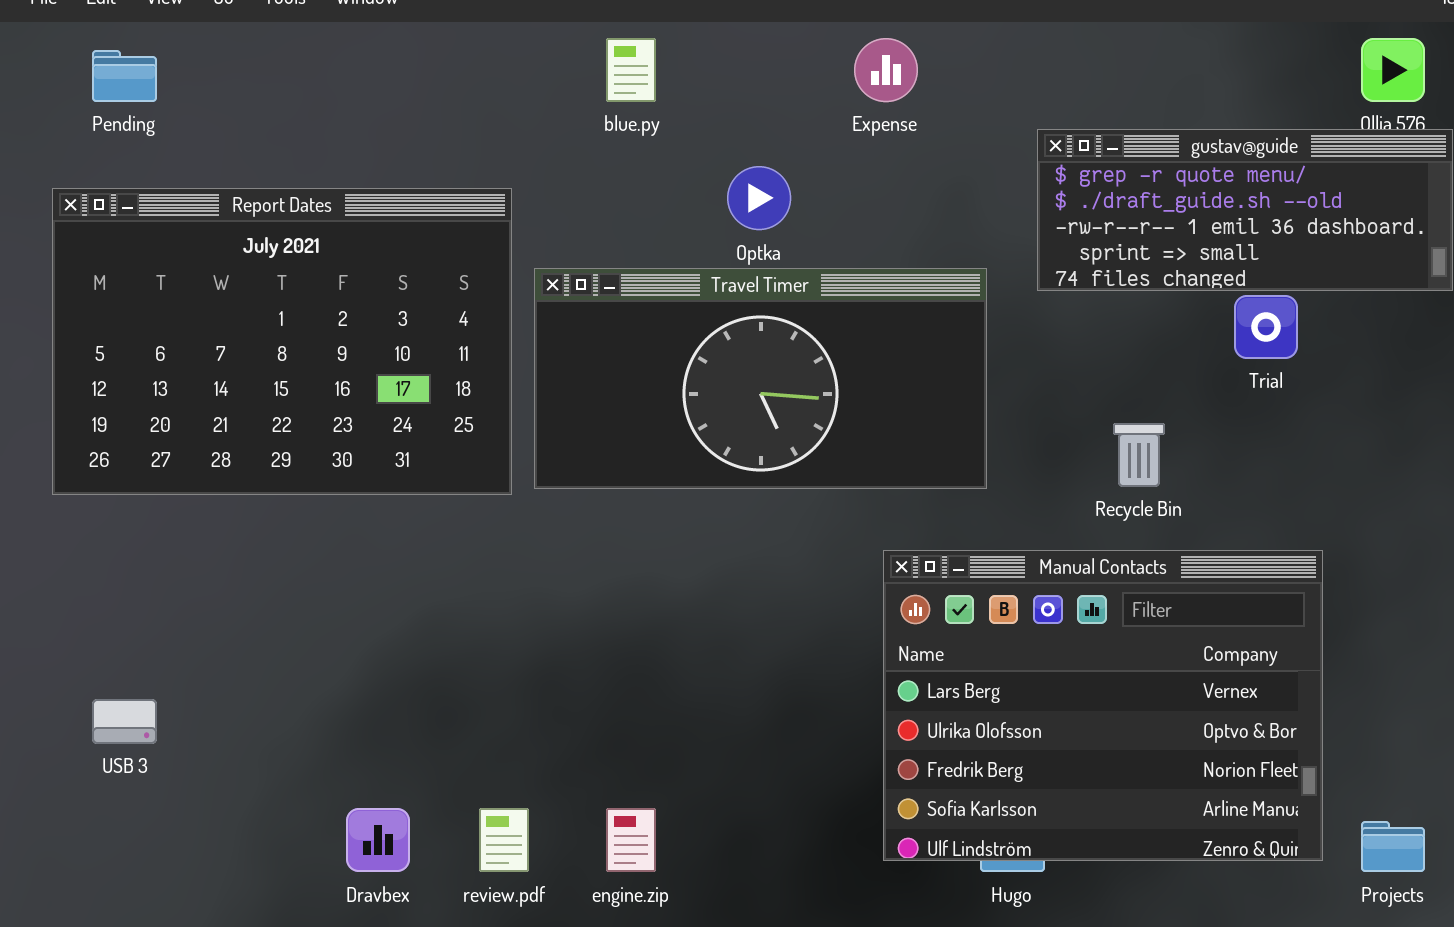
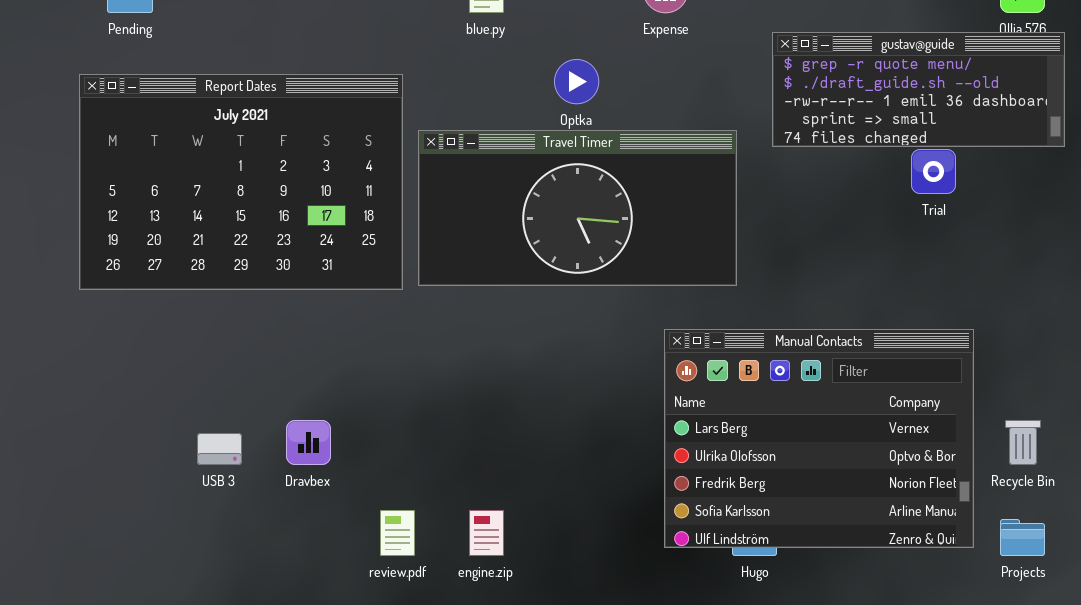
Recycle Bin: [1113,423,1165,487] -> [1005,420,1041,465], moved
USB 3: [92,699,157,744] -> [197,433,242,465], moved
Dravbex: [346,808,410,872] -> [286,420,331,465], moved

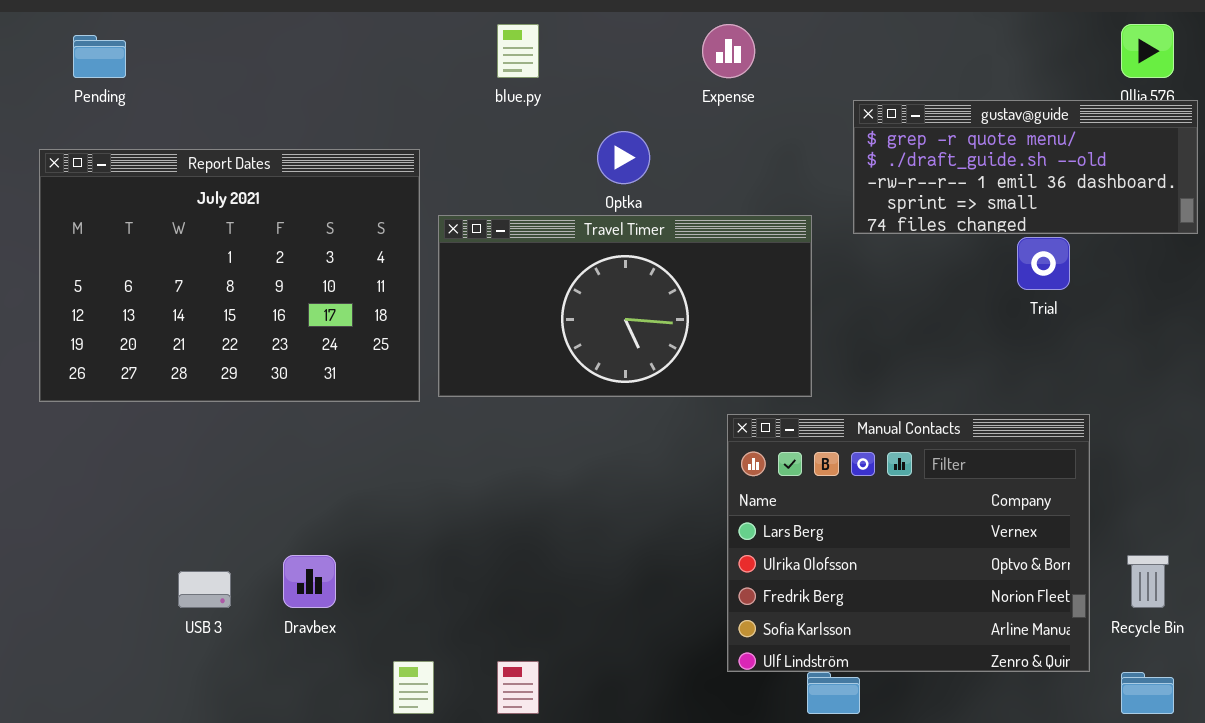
Manual Contacts: [664,329,974,548] -> [727,414,1090,672], moved

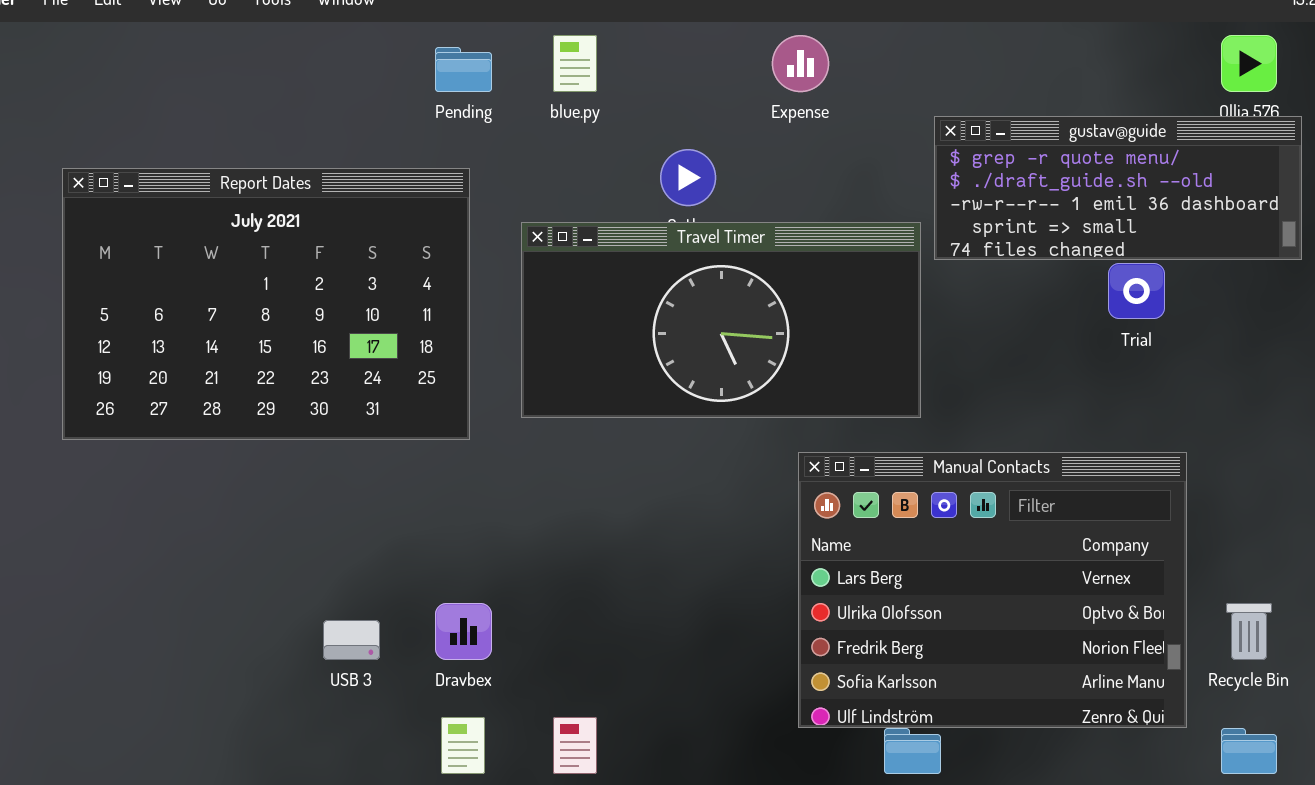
Pending: [73,35,126,78] -> [435,47,492,92], moved
Travel Timer: [438,215,812,397] -> [521,222,921,418], moved
Dravbex: [283,555,336,608] -> [435,603,492,660], moved
USB 3: [178,571,231,608] -> [323,620,380,660], moved

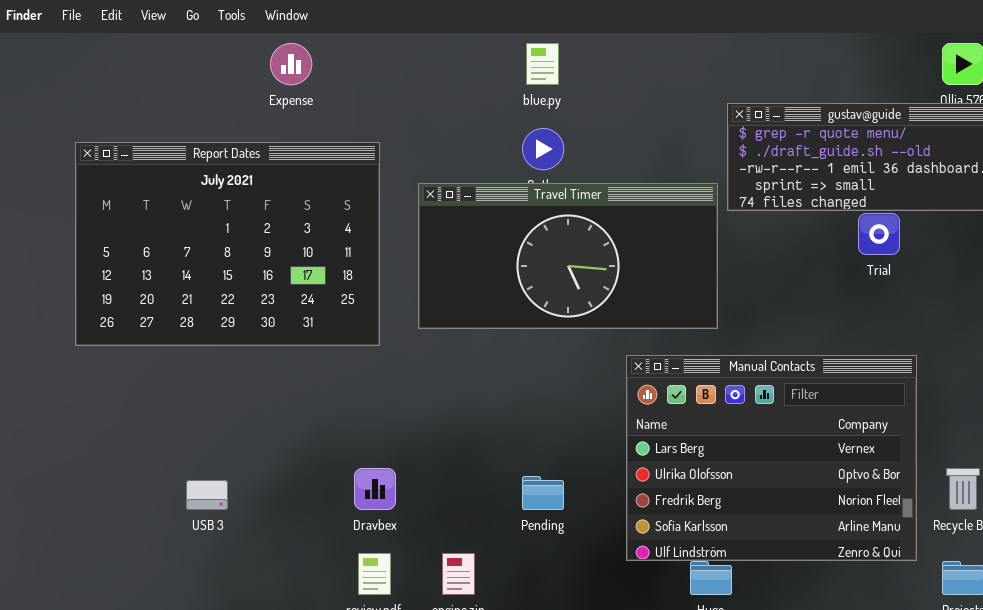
blue.py: [553,35,597,92] -> [526,43,559,85], moved
Expense: [772,35,829,92] -> [270,43,312,85], moved
Pending: [435,47,492,92] -> [522,476,564,510], moved
USB 3: [323,620,380,660] -> [186,480,228,510], moved

